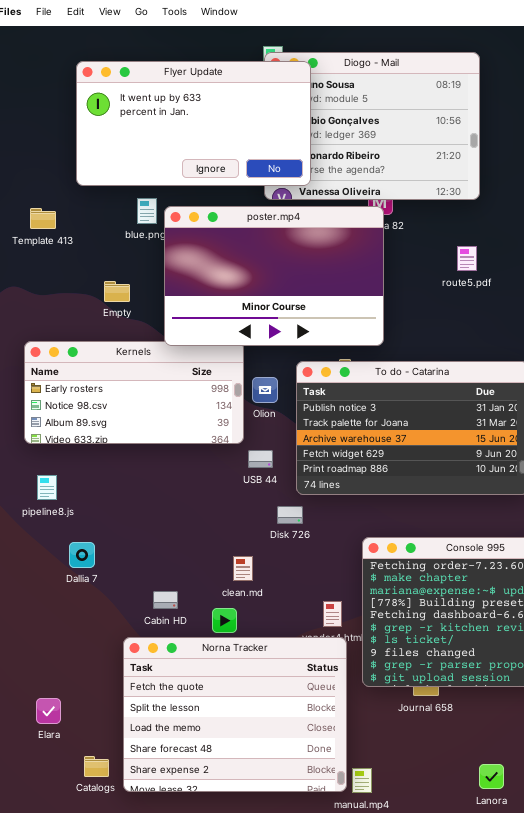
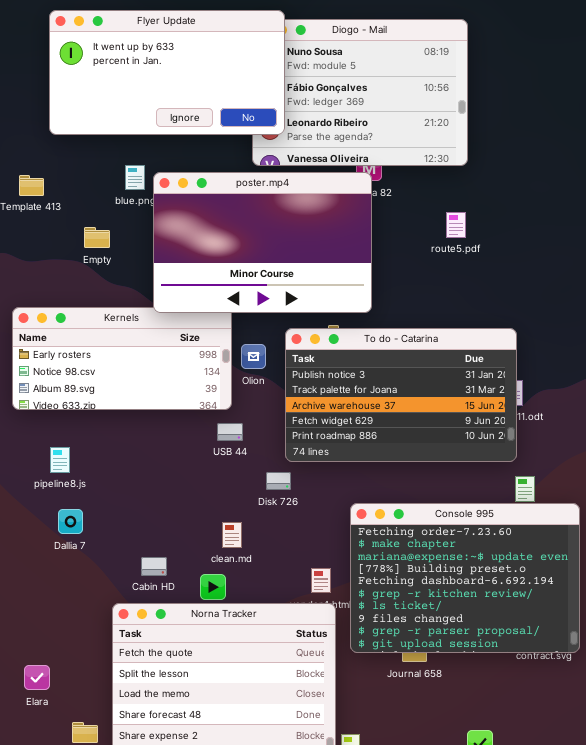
Flyer Update: [76,61,311,186] -> [49,10,285,135], moved
Empty: [104,281,130,302] -> [84,227,110,248], moved
USB 44: [248,450,273,468] -> [217,423,243,441], moved
pipeline8.js: [37,475,57,500] -> [50,447,70,473], moved

